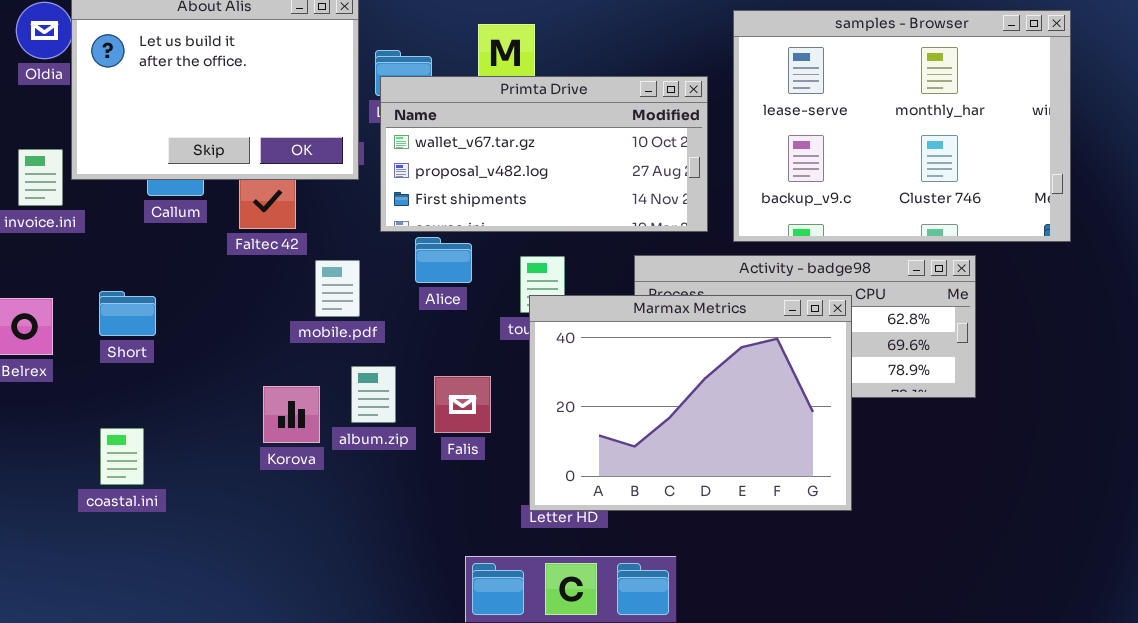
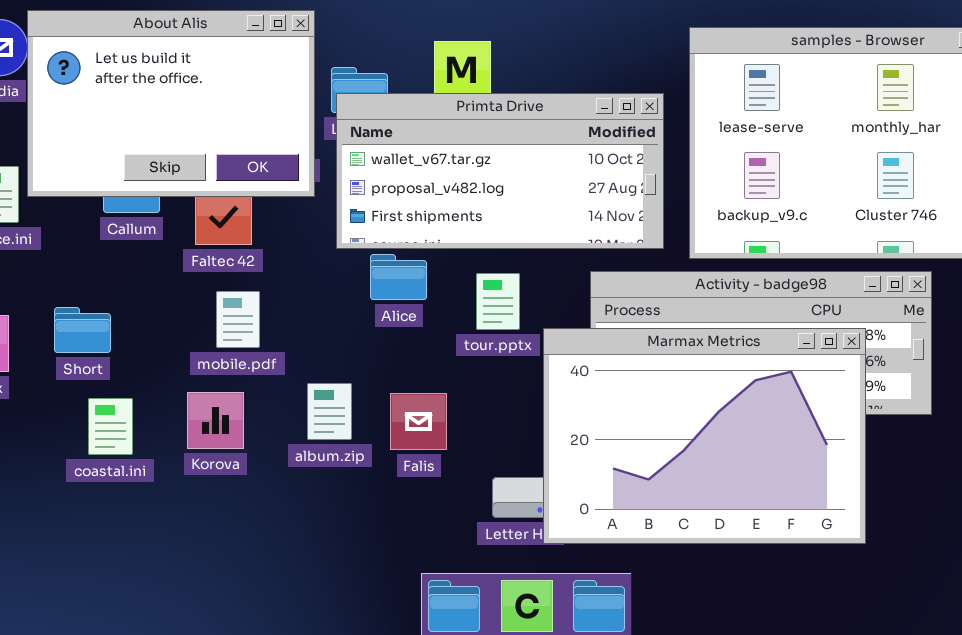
mobile.pdf: [315,260,360,317] -> [216,291,260,348], moved
Marmax Metrics: [529,295,852,511] -> [543,328,866,544], moved
Korova: [263,386,320,443] -> [187,392,244,449], moved
coastal.ini: [100,428,144,485] -> [88,398,133,455], moved

